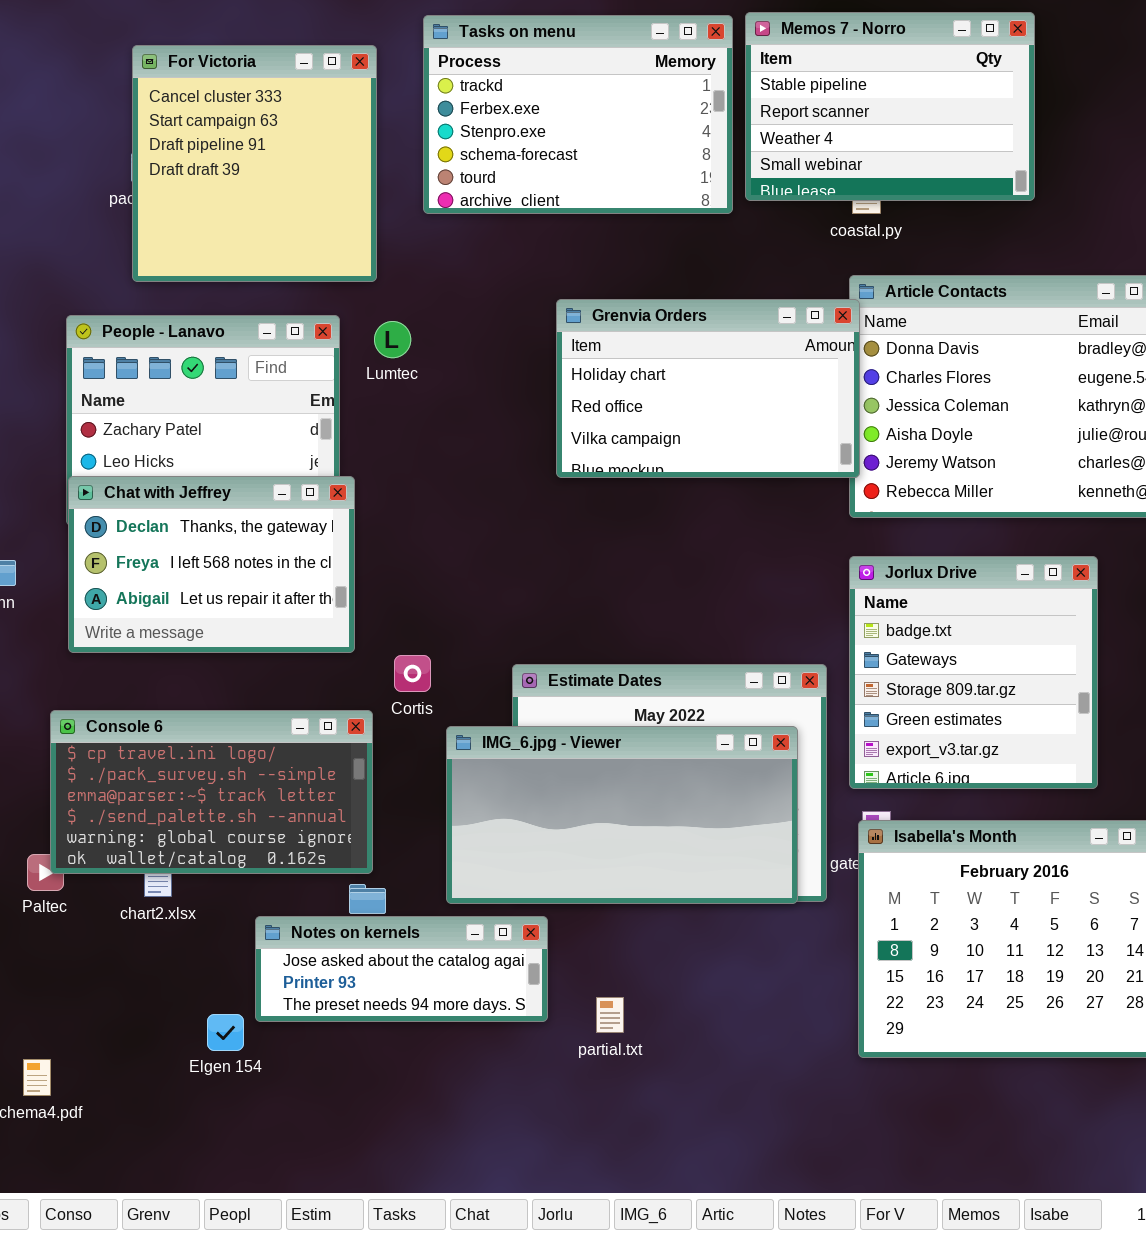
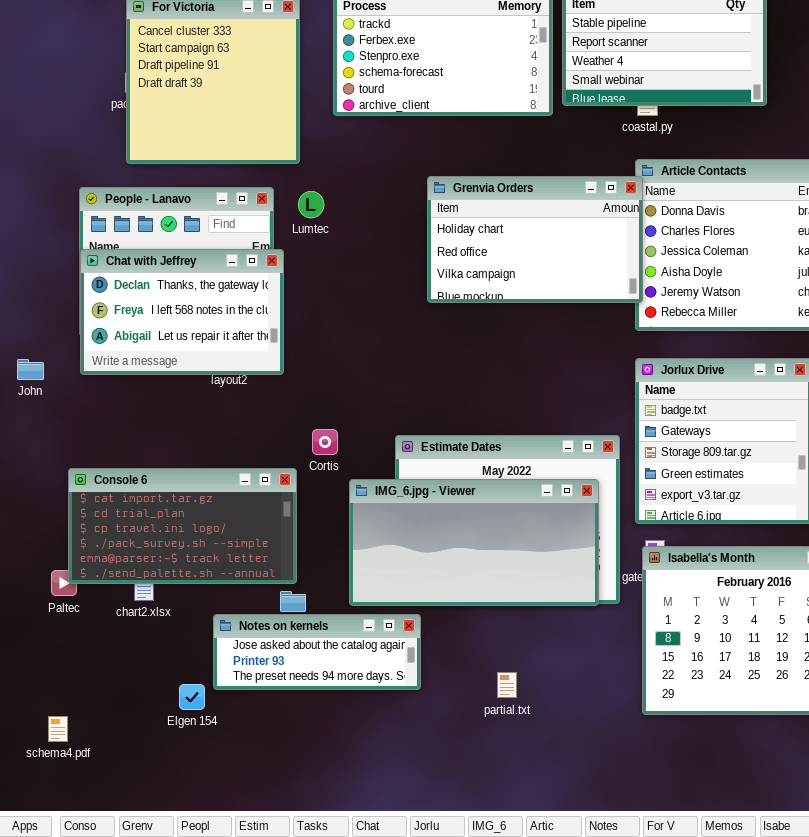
Chat with Jeffrey: [68,476,355,653] -> [80,249,284,375], moved
Console 6: [50,710,373,874] -> [68,468,297,584], scrolled up 2 rows
partial.txt: [596,997,624,1033] -> [497,672,517,698], moved

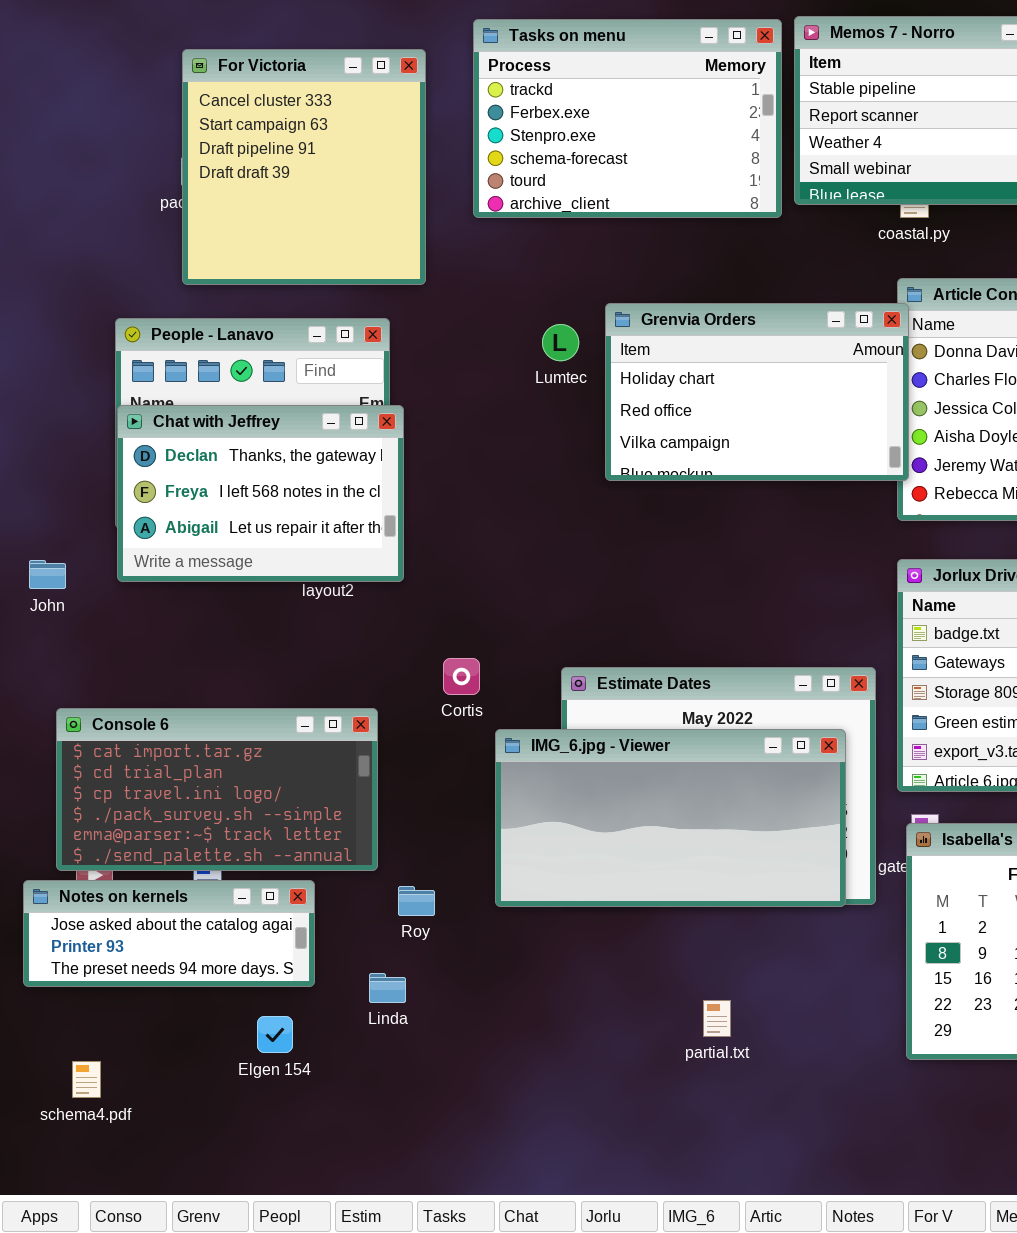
Lumtec: [298,191,324,218] -> [542,324,579,361], moved
Console 6: [68,468,297,584] -> [56,708,378,871], moved
Notes on kernels: [213,614,421,690] -> [23,880,315,987], moved

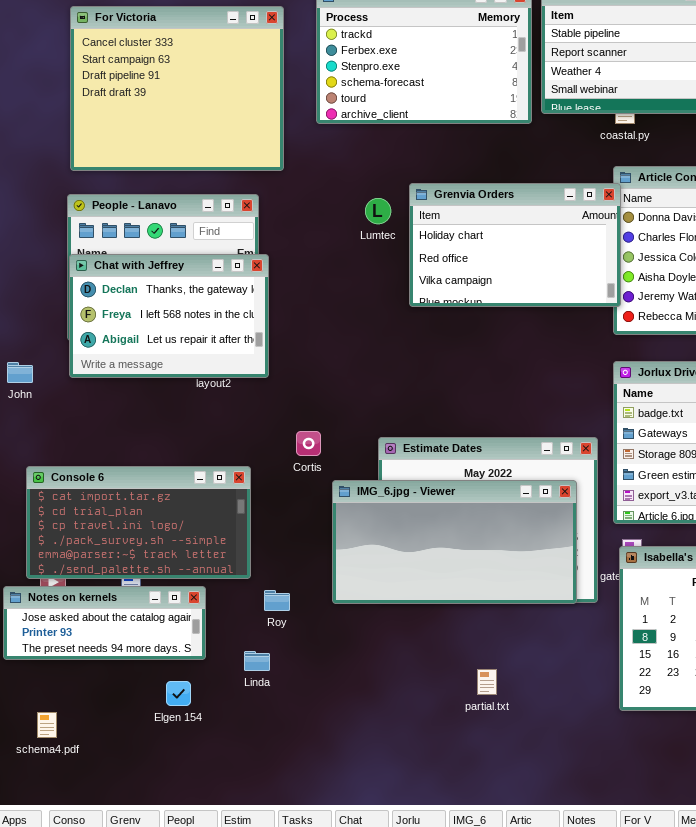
For Victoria: [182,49,426,285] -> [70,6,284,171], resized

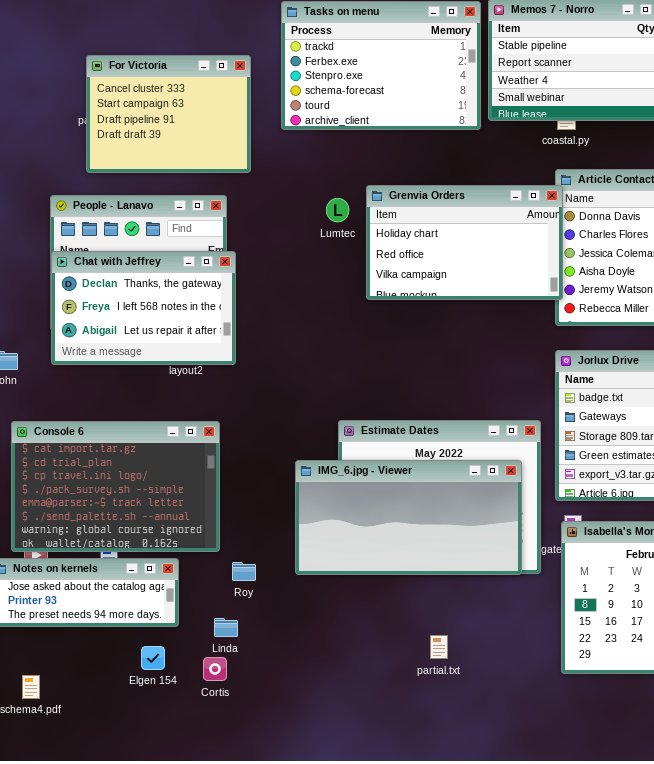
For Victoria: [70,6,284,171] -> [86,55,251,173], resized
Cortis: [296,431,321,456] -> [203,657,227,681], moved
Console 6: [26,466,251,579] -> [11,421,220,552], resized

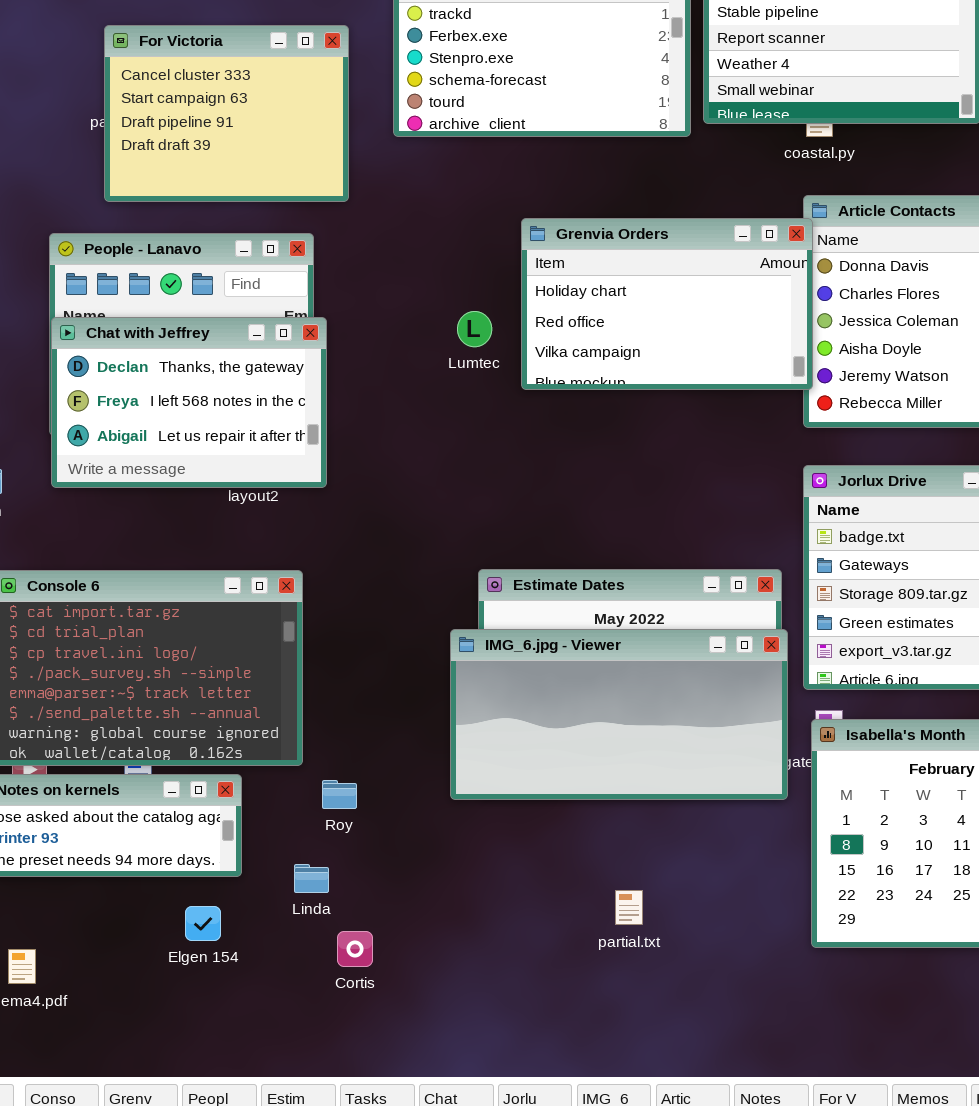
Lumtec: [326,198,349,222] -> [457,311,492,347], moved
IMG_6.jpg - Viewer: [295,460,522,575] -> [450,629,788,800], moved
Cortis: [203,657,227,681] -> [337,931,373,967], moved

